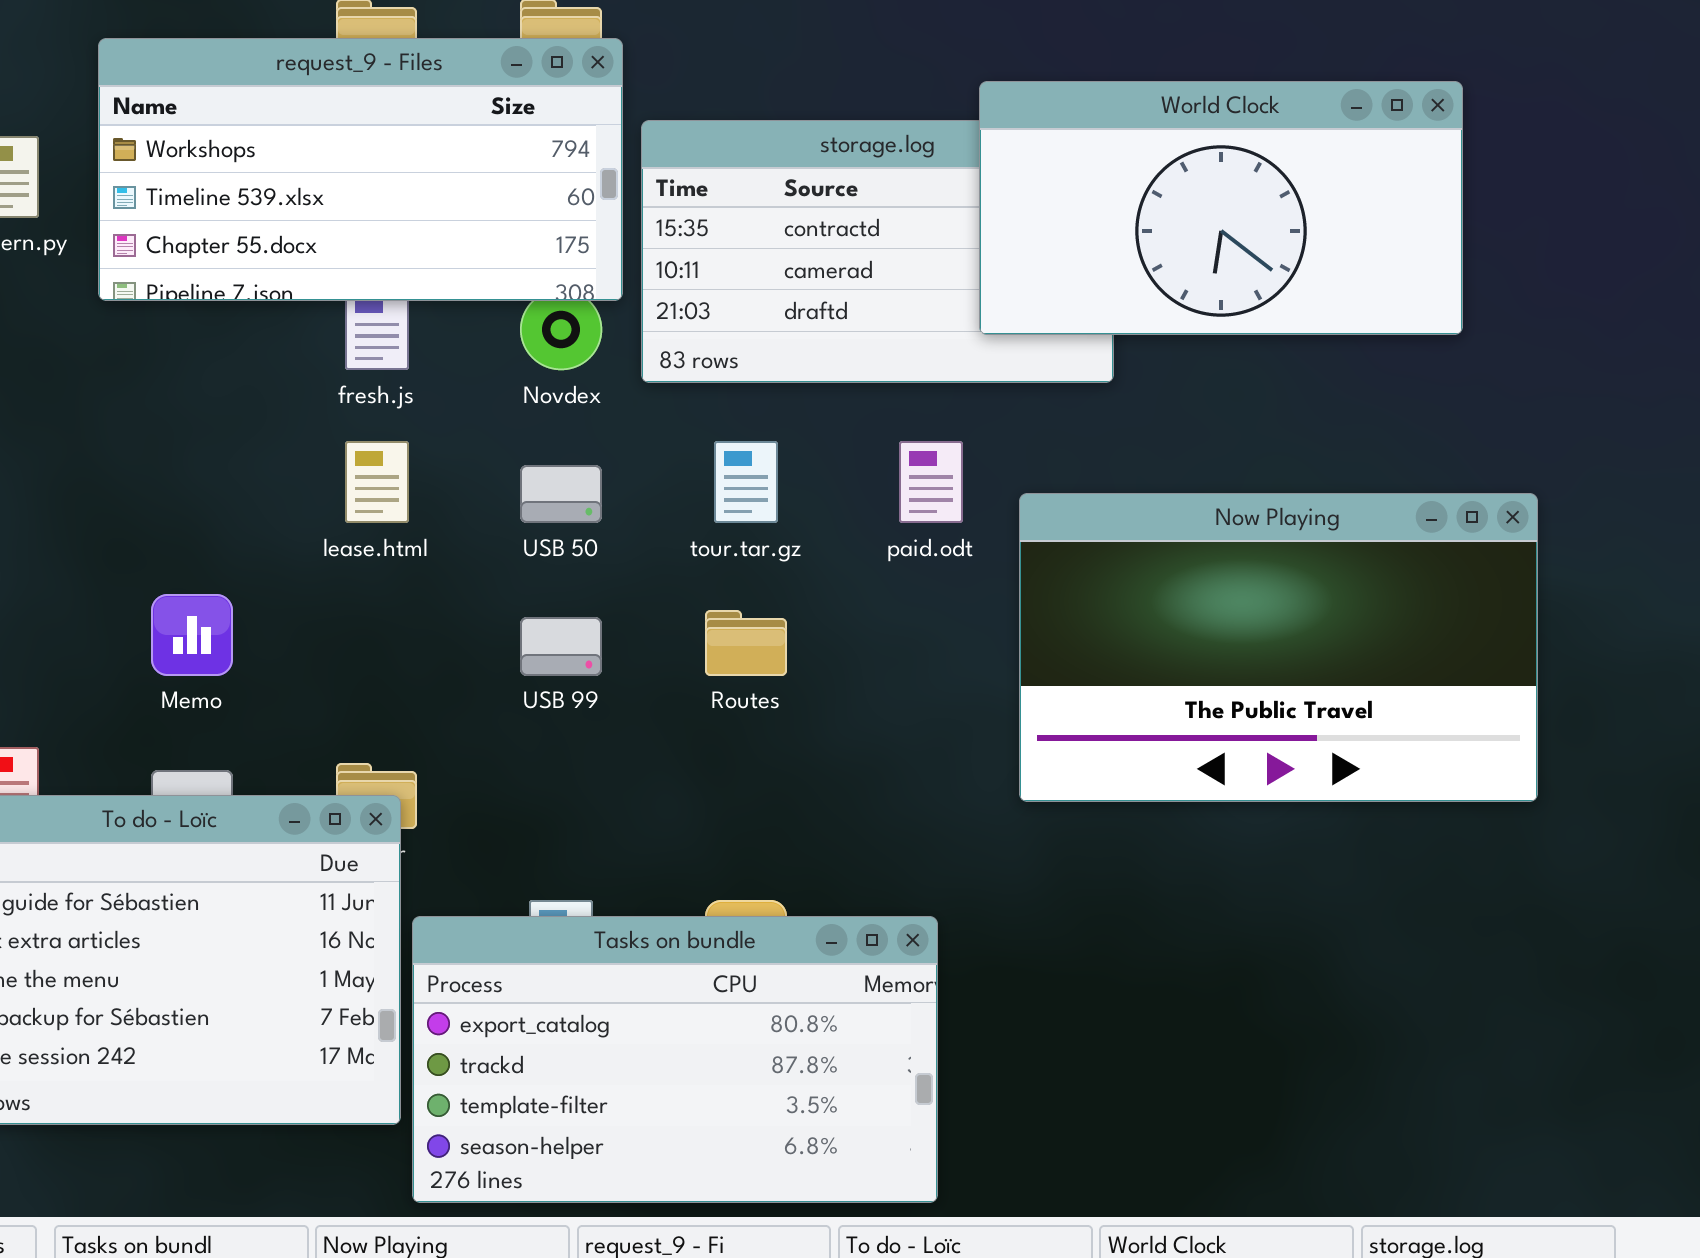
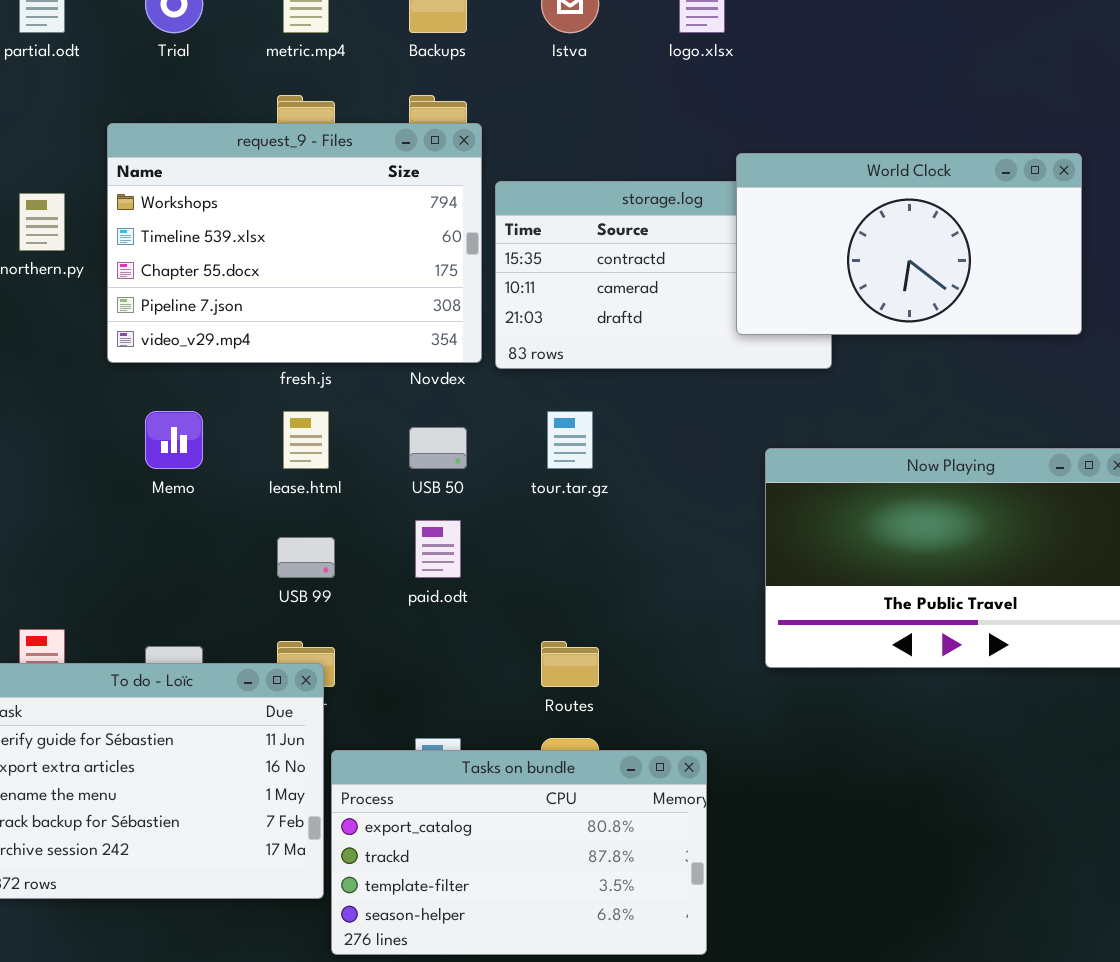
request_9 - Files: [98,38,623,301] -> [107,123,482,363], resized
paid.odt: [899,441,963,523] -> [415,520,461,578], moved
Memo: [151,594,233,676] -> [145,411,203,469], moved
Routes: [705,610,787,676] -> [541,641,599,687], moved
USB 99: [520,617,602,676] -> [277,537,335,578], moved

